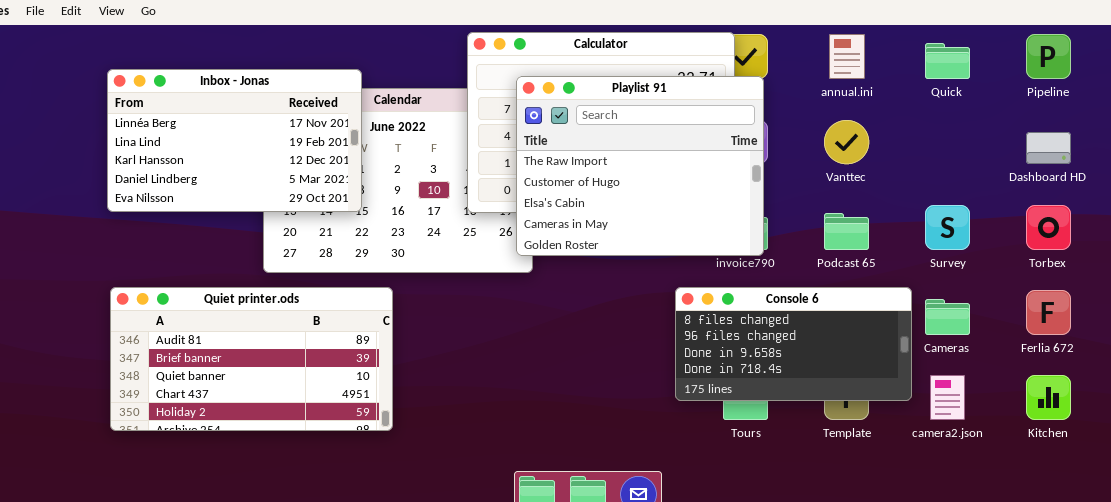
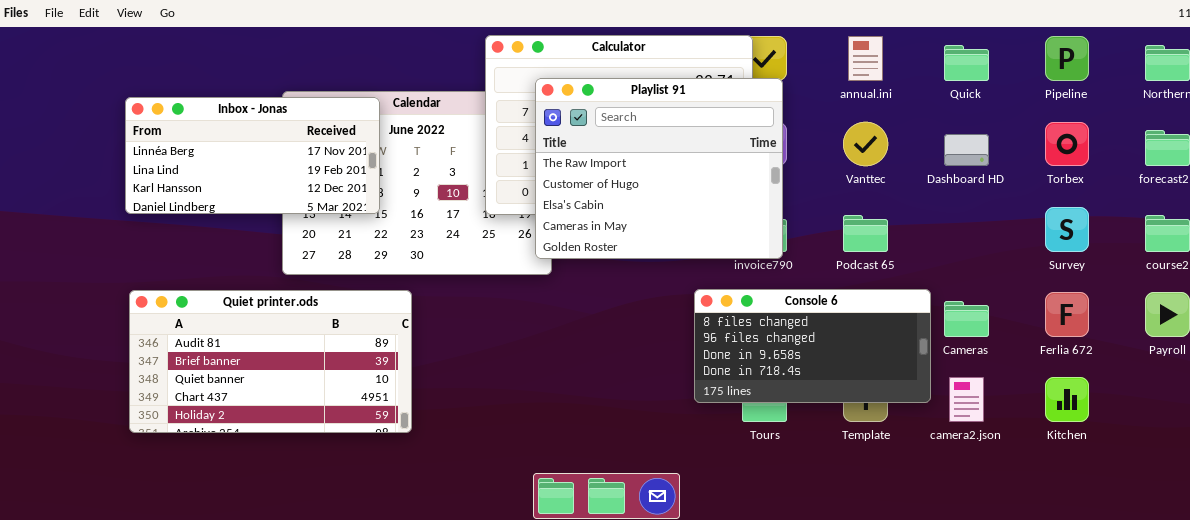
Inbox - Jonas: [107,69,362,212] -> [125,97,380,214], resized
Dashboard HD: [1026,132,1071,164] -> [944,134,989,166], moved
Survey: [925,205,970,250] -> [1045,207,1089,252], moved
Torbex: [1026,205,1071,250] -> [1045,122,1089,166], moved

